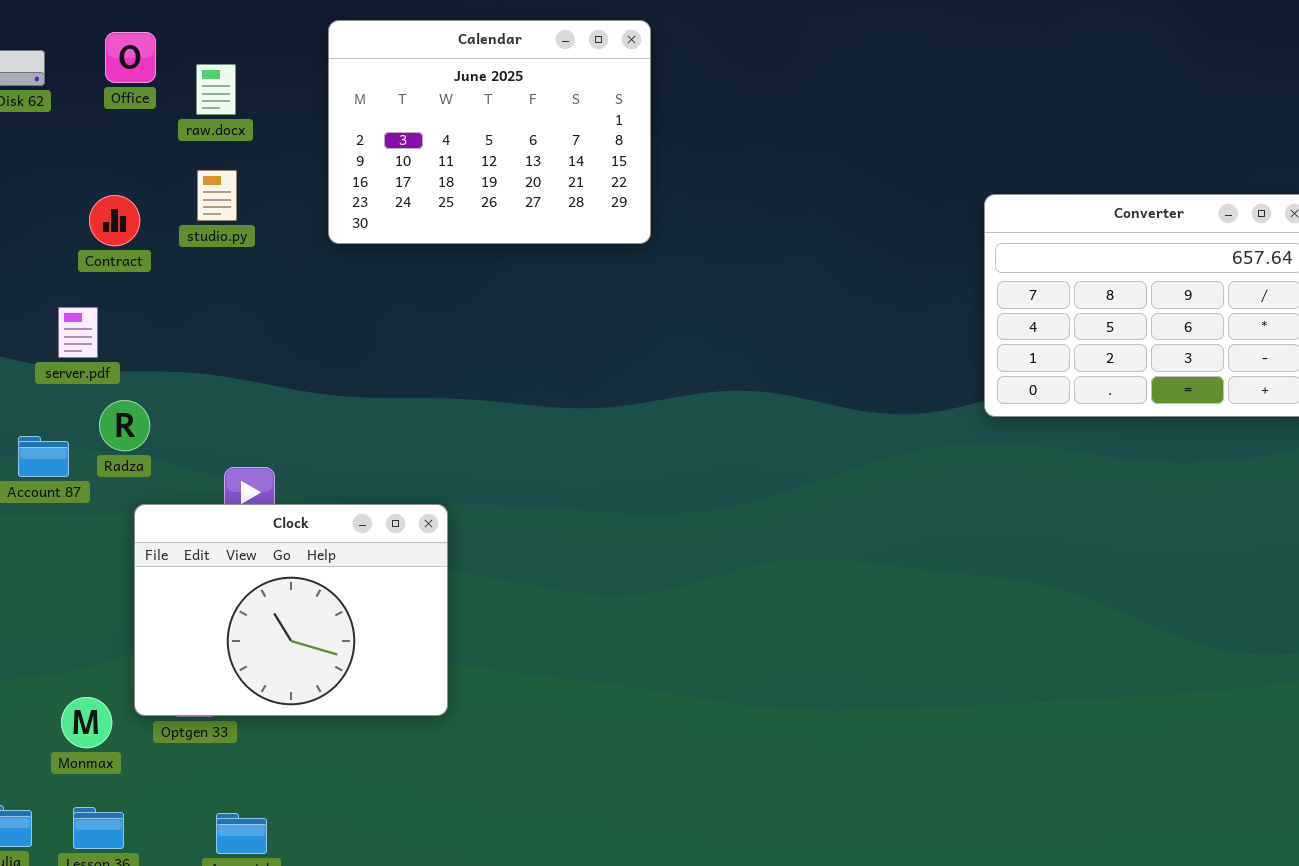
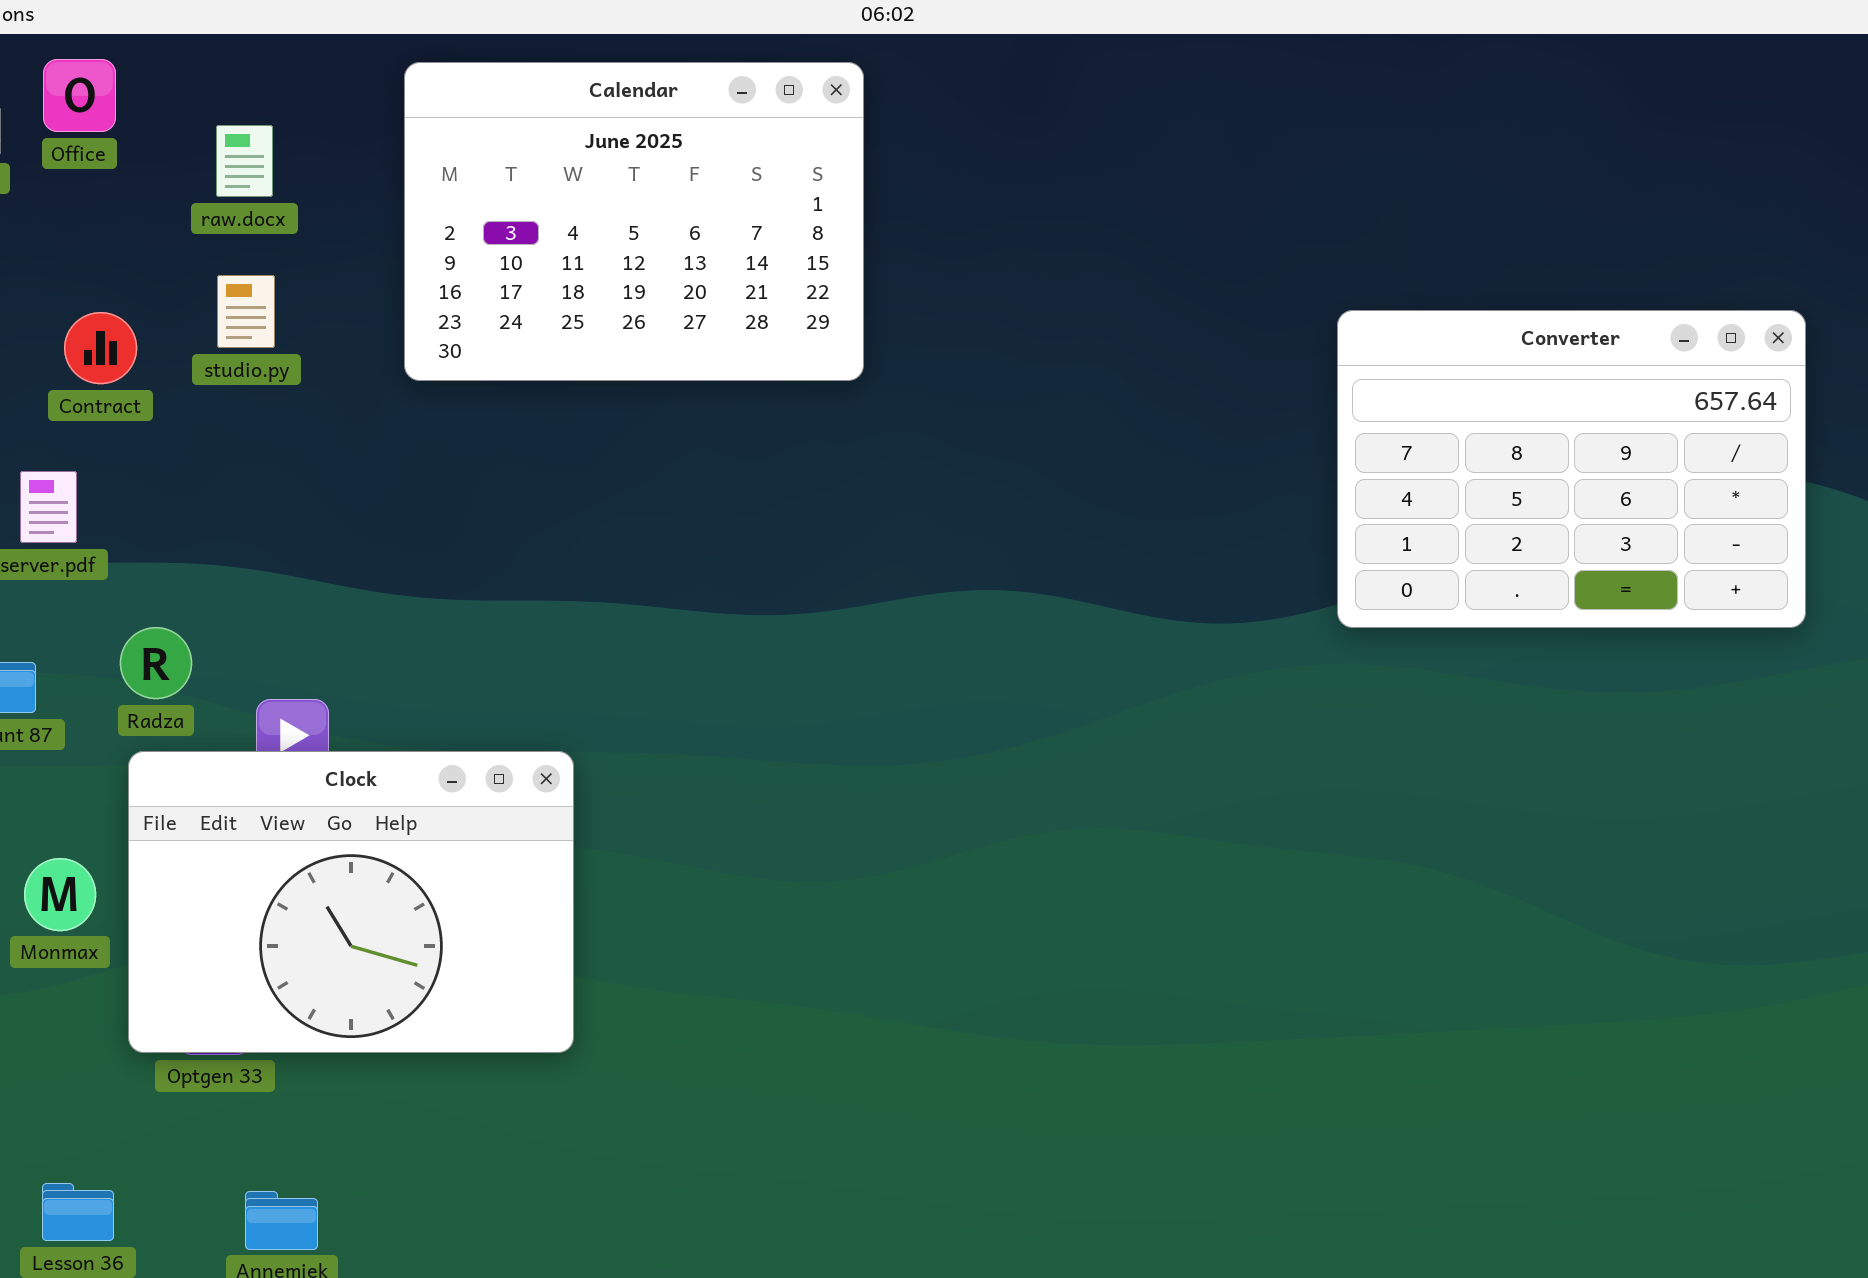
Office: [105,32,156,83] -> [43,59,116,132], moved
Radza: [99,400,150,451] -> [120,627,192,699], moved
Monmax: [61,697,112,748] -> [24,858,96,931], moved

